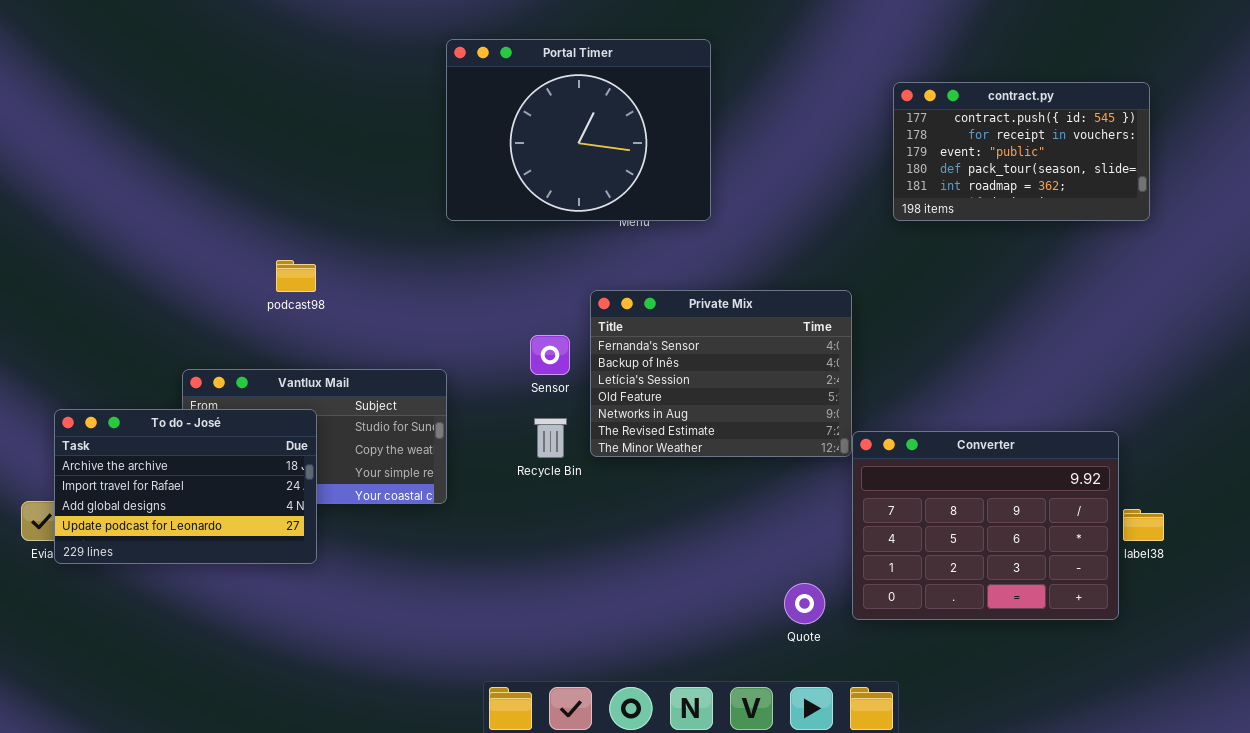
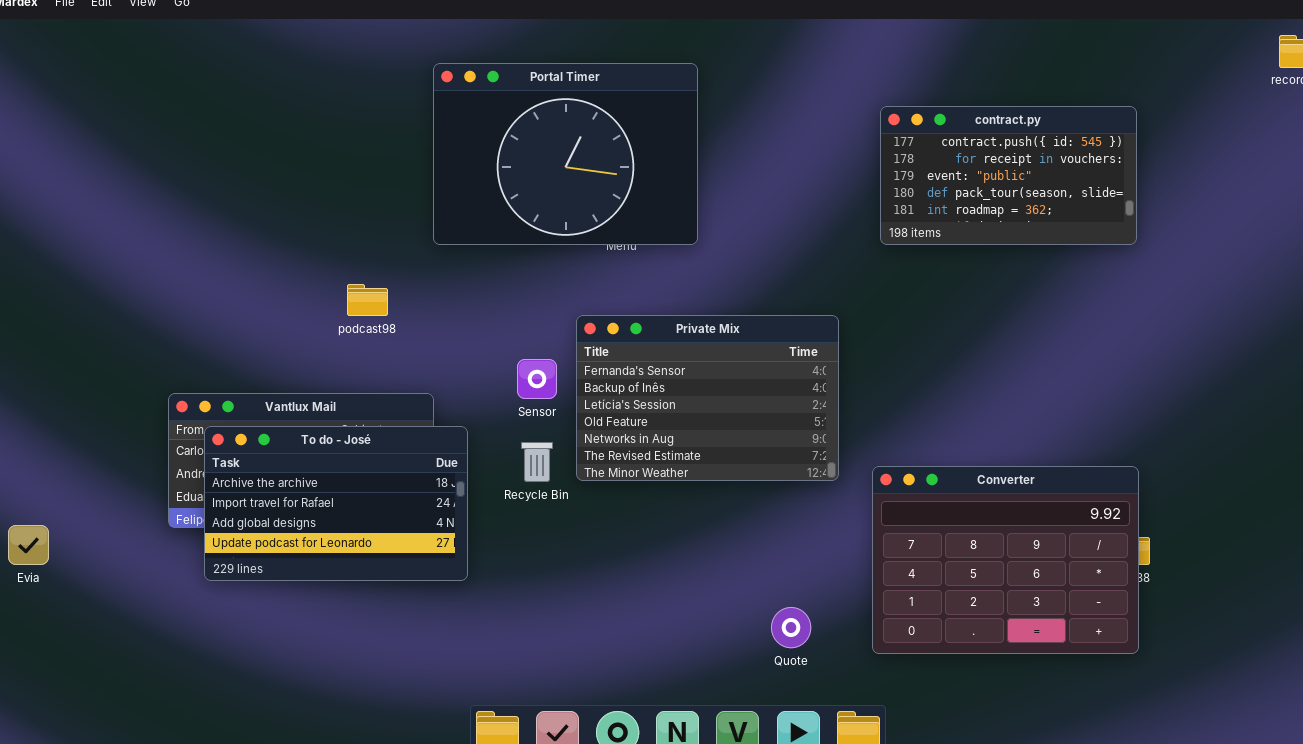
podcast98: [276,260,316,292] -> [347,284,388,316], moved
To do - José: [54,409,317,564] -> [204,426,468,581], moved
Converter: [852,431,1119,620] -> [872,466,1139,654], moved

